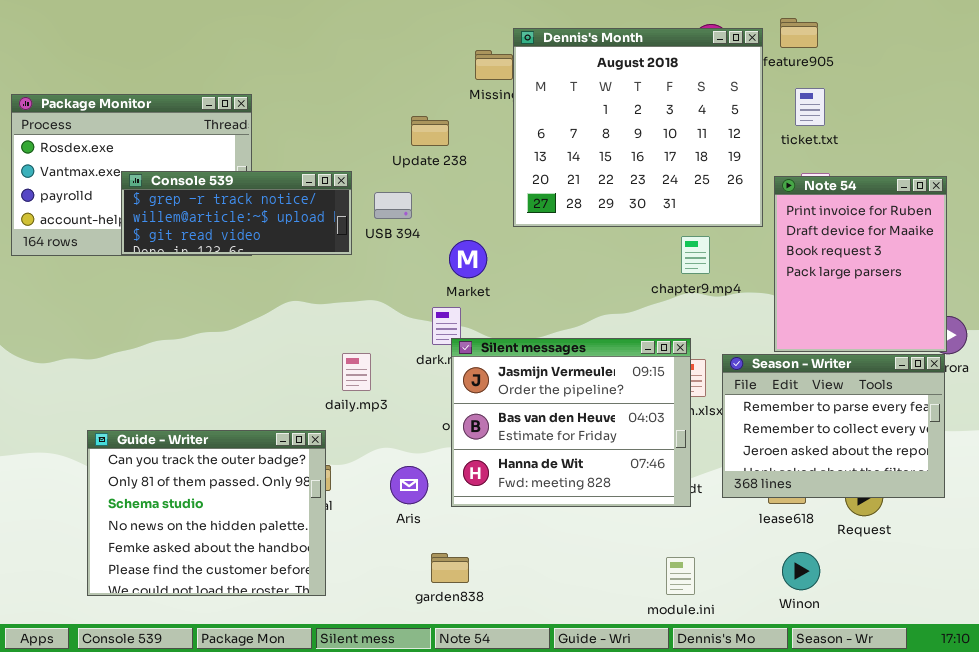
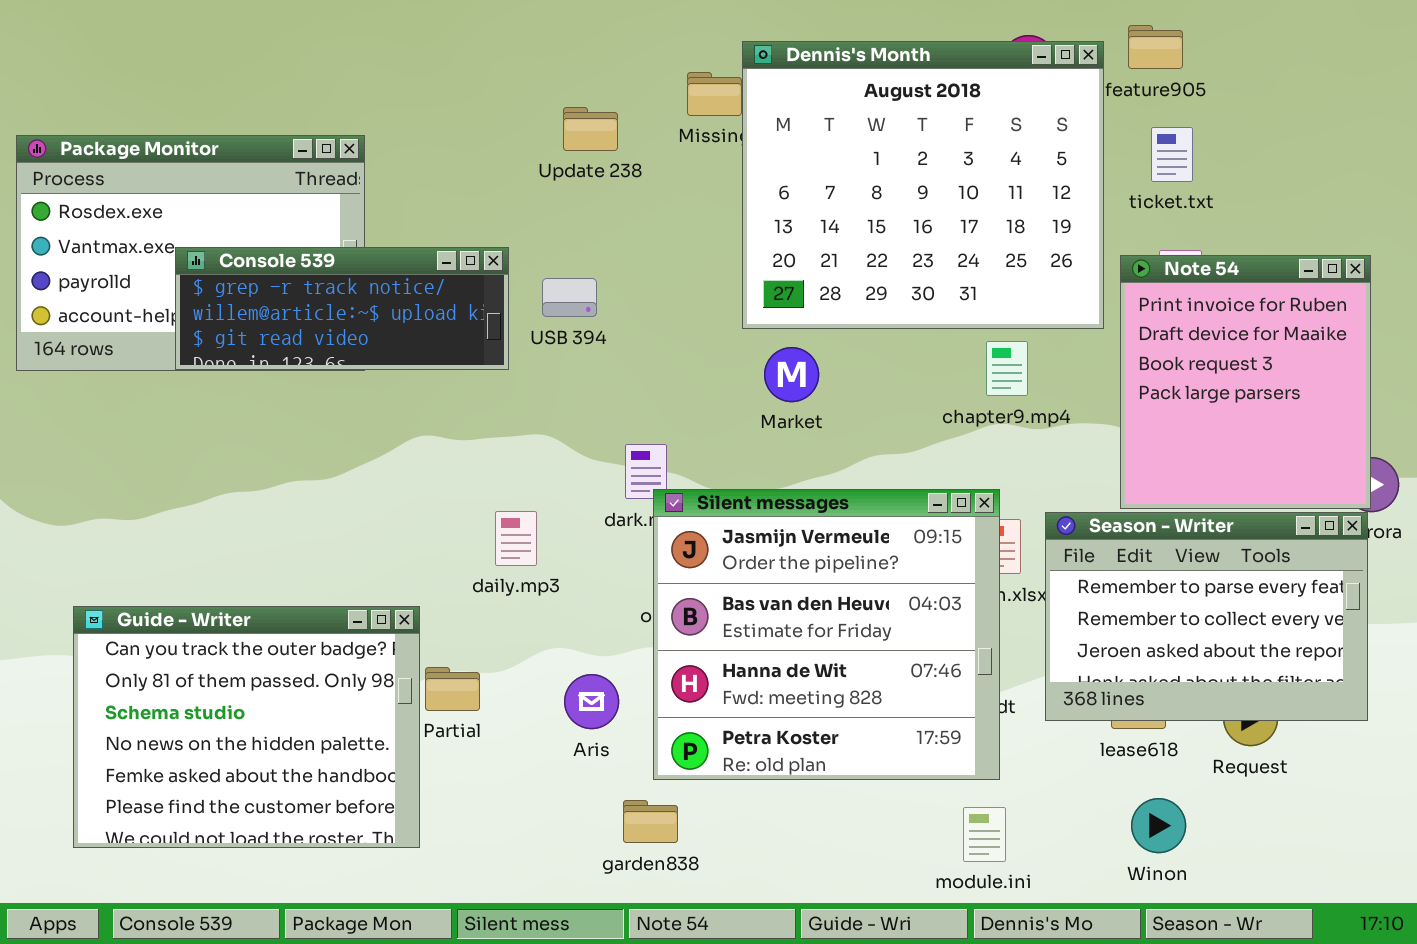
Update 238: [411,116,449,146] -> [563,107,618,151], moved
Market: [449,240,487,278] -> [764,347,819,402], moved
Silent messages: [451,338,691,507] -> [653,489,1000,780], resized
Guide - Writer: [87,430,326,596] -> [73,606,420,848], moved

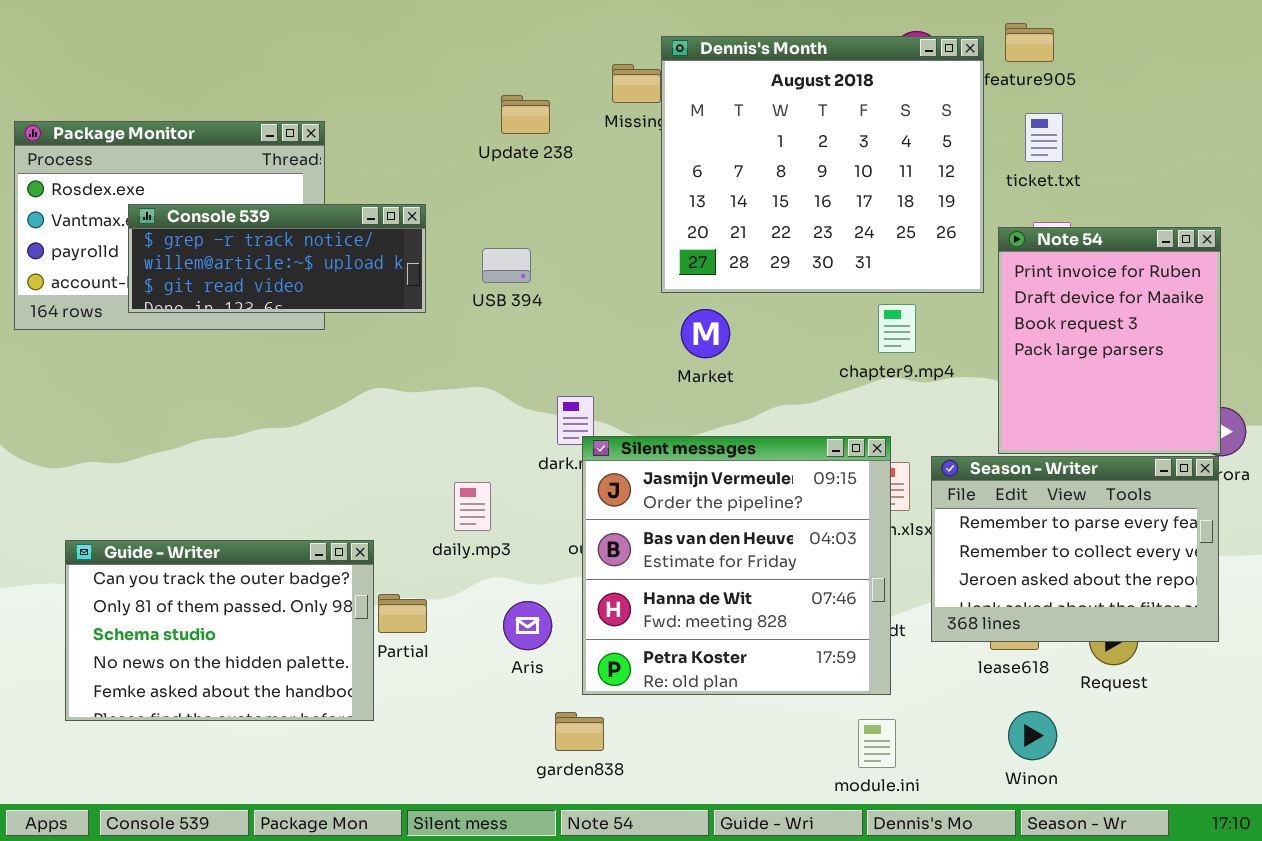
Console 539: [175,247,509,370] -> [128,204,426,313], moved
daily.mp3: [495,511,537,566] -> [454,482,491,531], moved
Guide - Writer: [73,606,420,848] -> [65,540,374,721], resized

